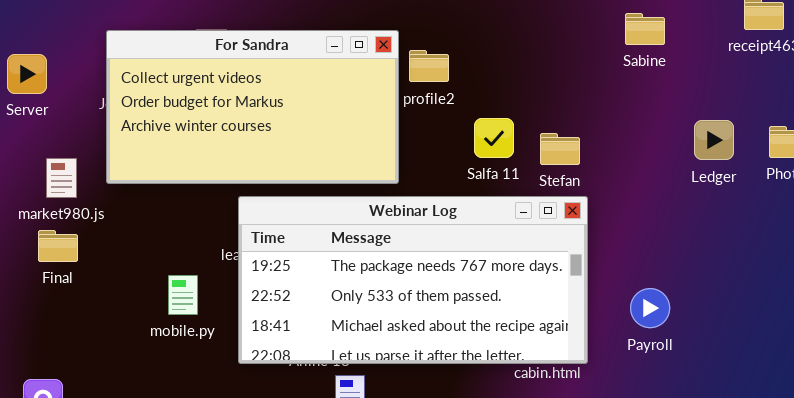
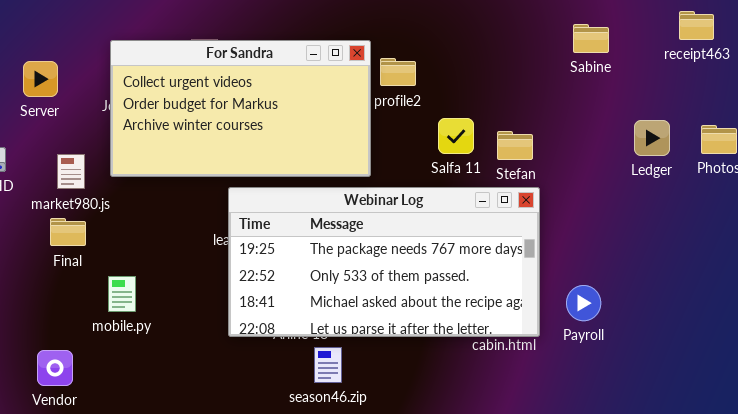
mobile.py: [168,275,198,315] -> [108,276,136,312], moved
Payroll: [630,288,670,328] -> [566,285,601,321], moved

